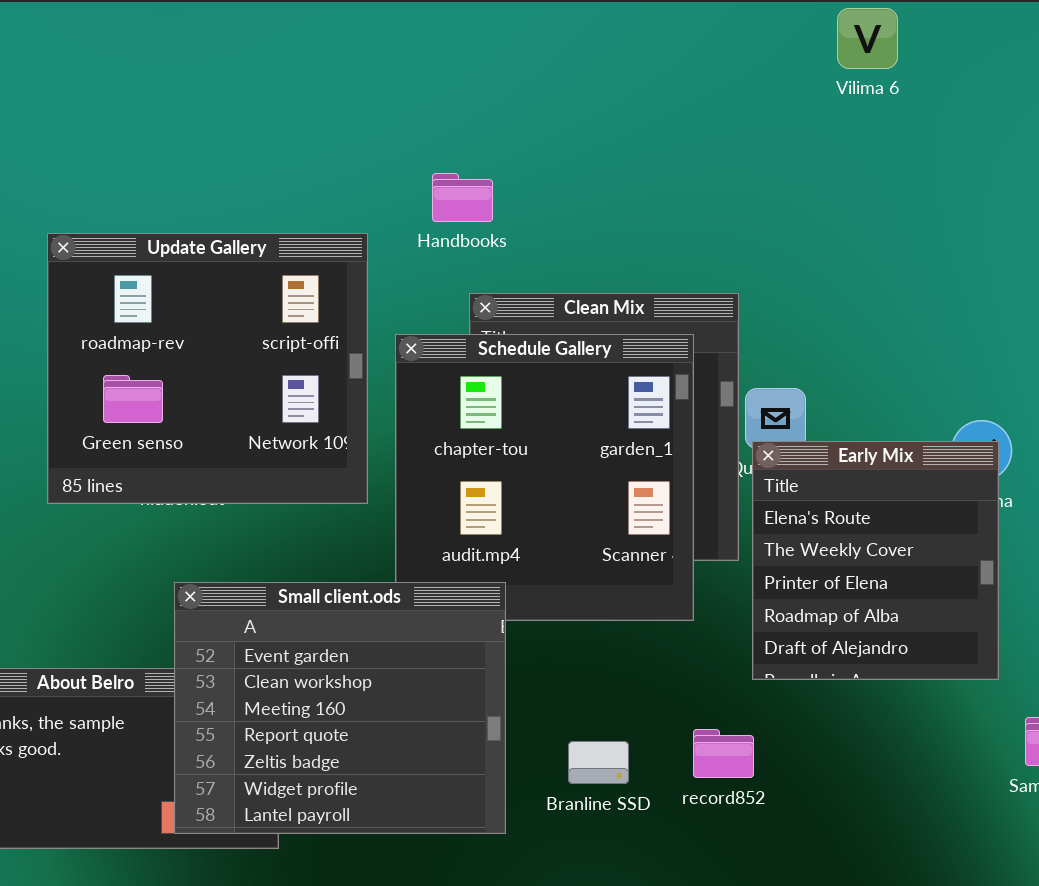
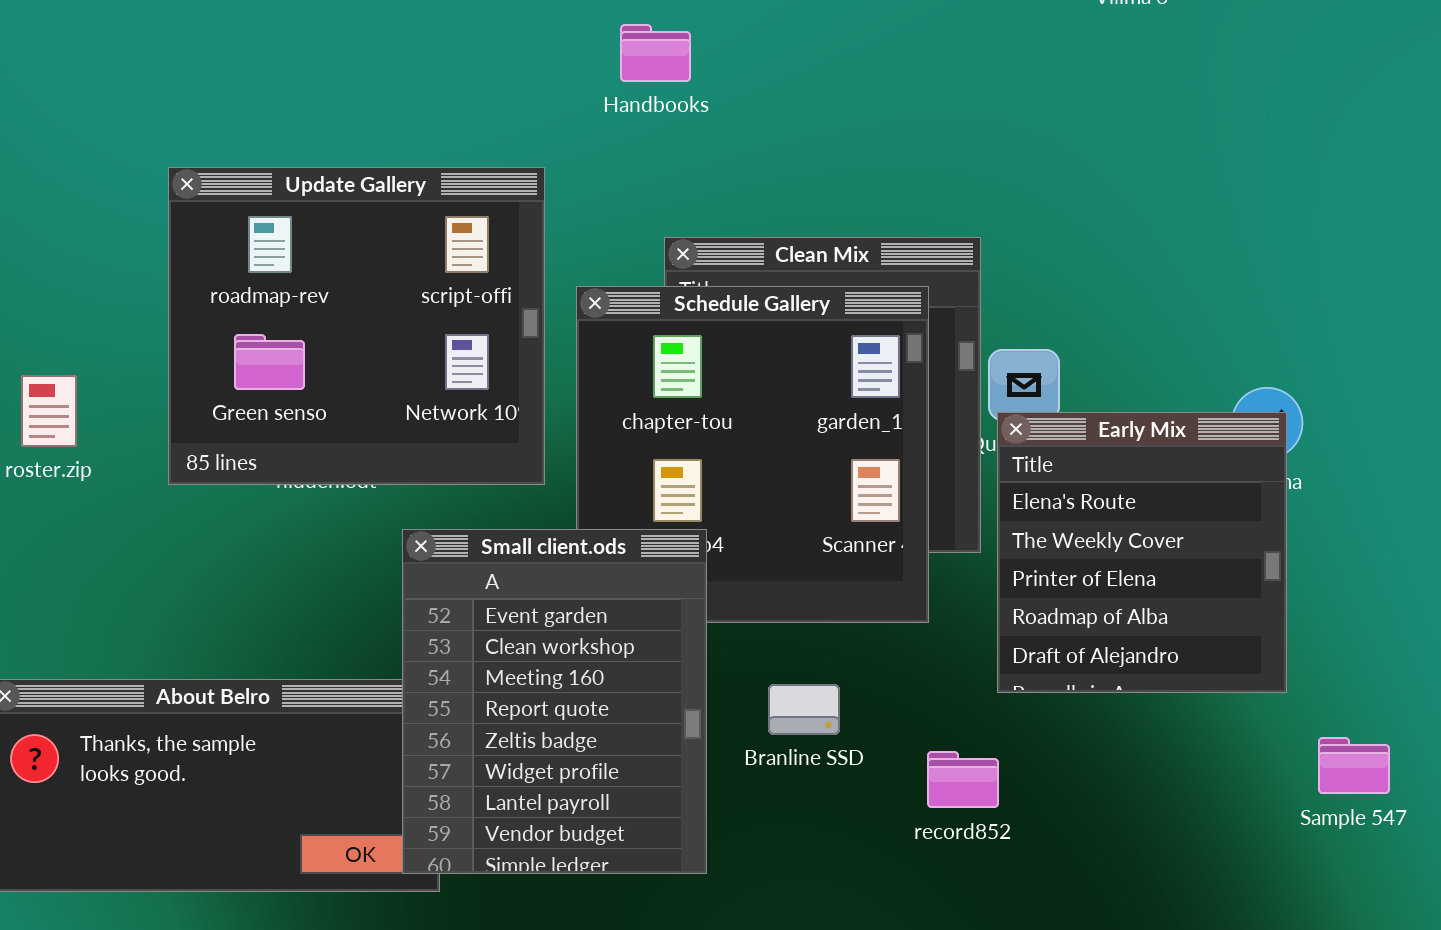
Handbooks: [432,173,493,222] -> [620,24,691,82], moved
Small client.ods: [174,582,506,834] -> [402,529,707,874], resized
Branline SSD: [568,741,629,784] -> [768,684,840,735], moved

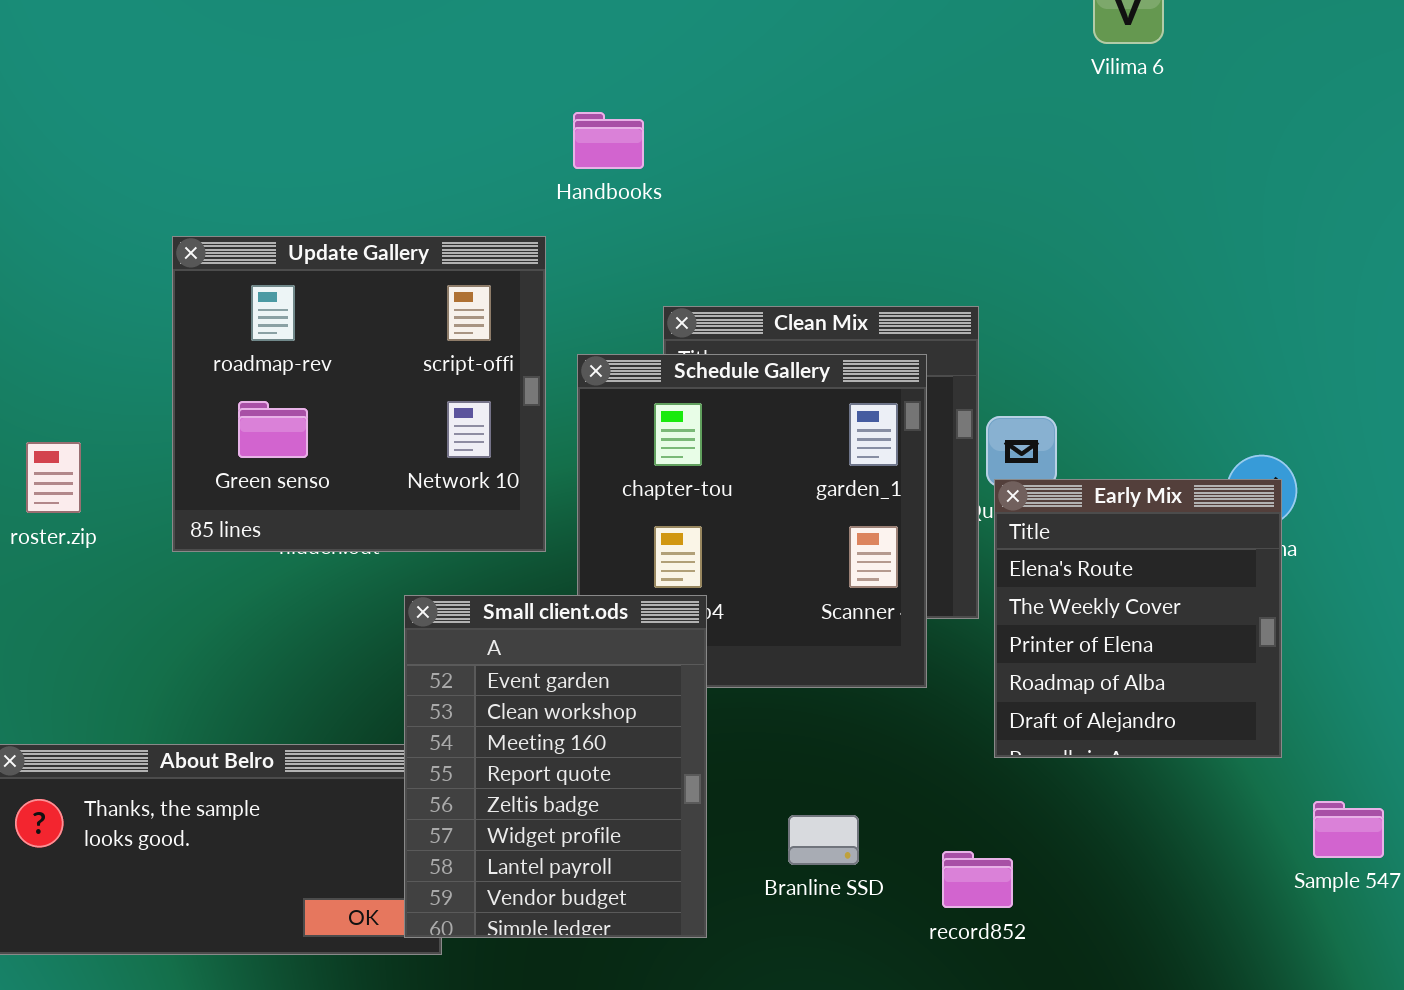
Handbooks: [620,24,691,82] -> [573,112,644,169], moved
Branline SSD: [768,684,840,735] -> [788,815,859,865], moved
record852: [927,751,999,808] -> [942,851,1013,908], moved

